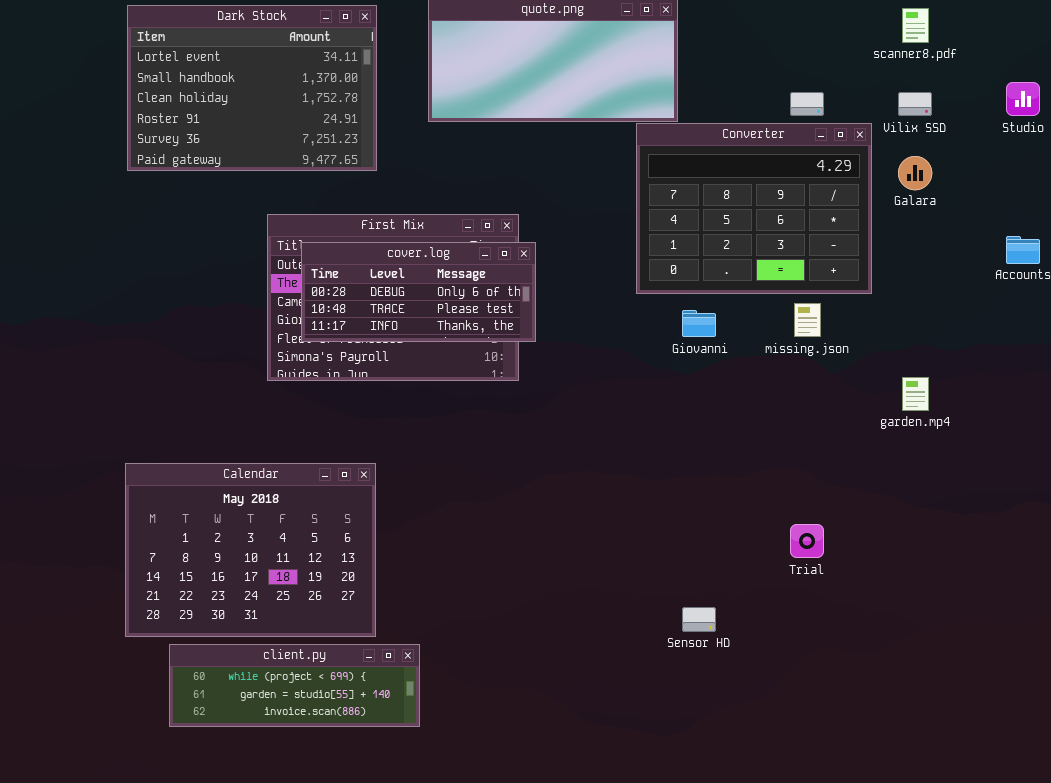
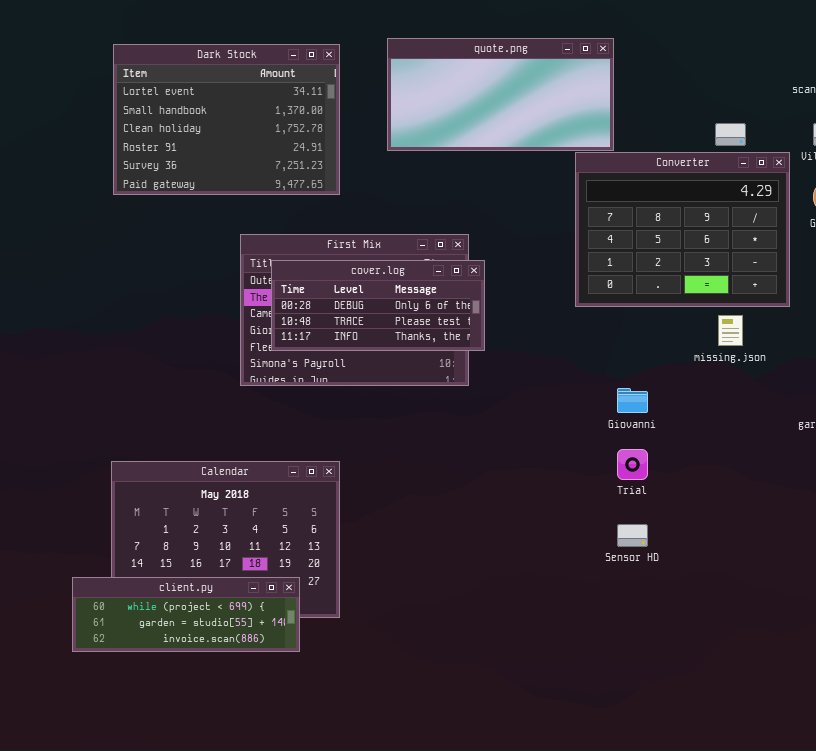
Giovanni: [682,310,716,337] -> [617,388,648,413], moved
Trial: [790,524,824,558] -> [617,449,648,480], moved
Sensor HD: [682,607,716,632] -> [617,524,648,547], moved
client.py: [169,644,420,727] -> [72,577,300,652], moved

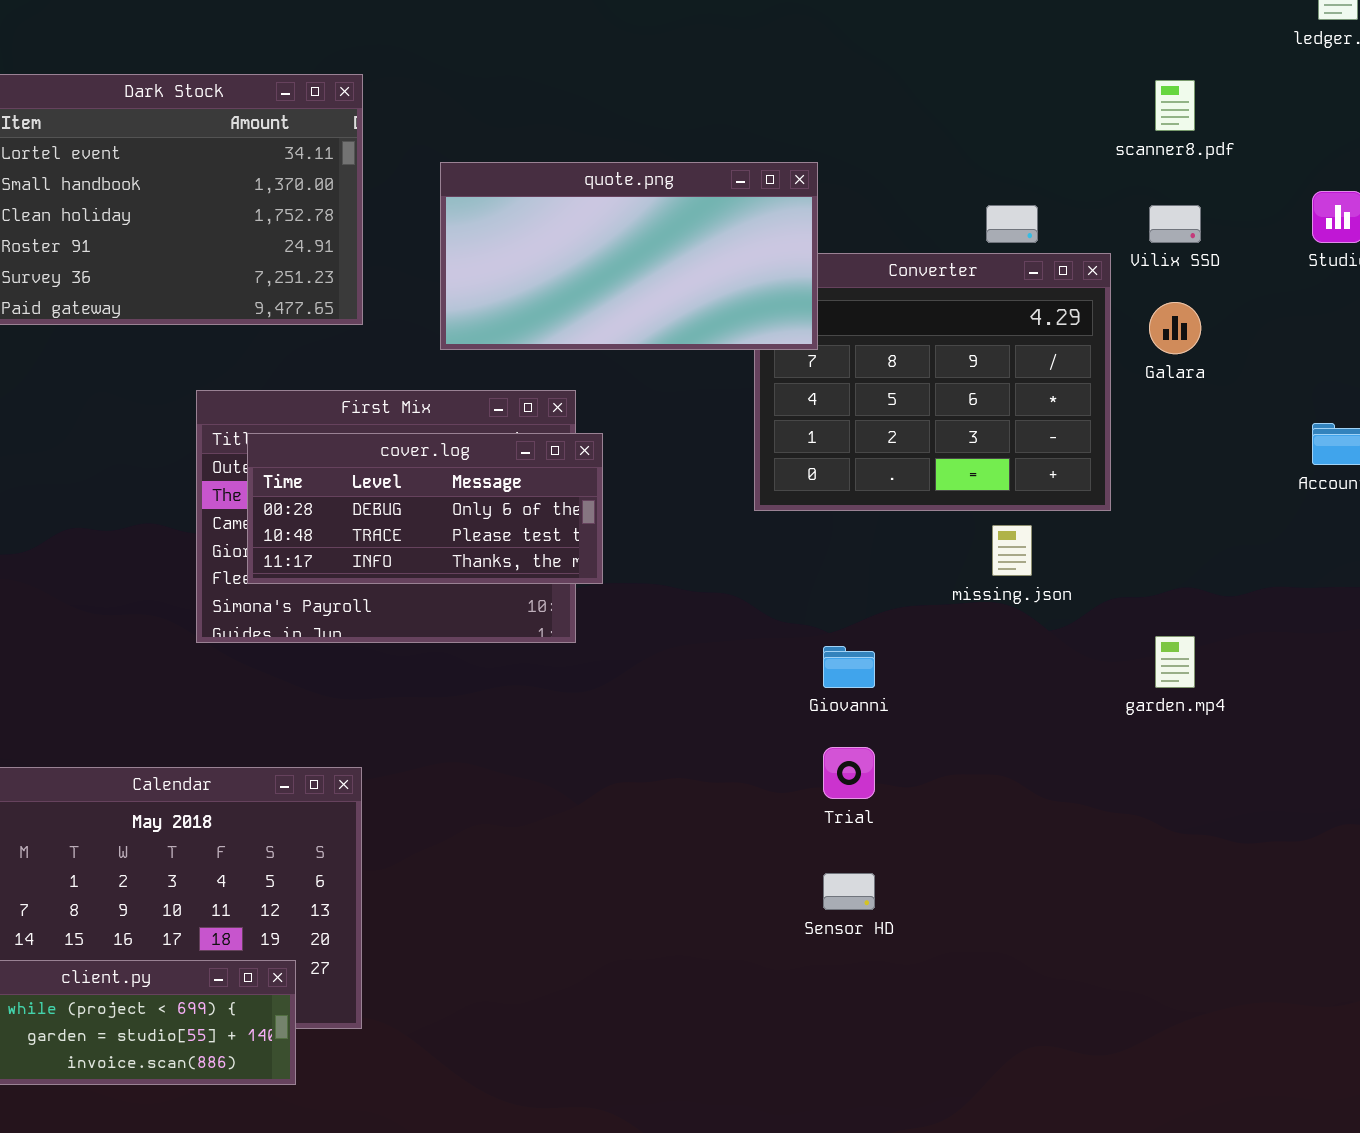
quote.png: [387,38,614,151] -> [440,162,818,350], moved

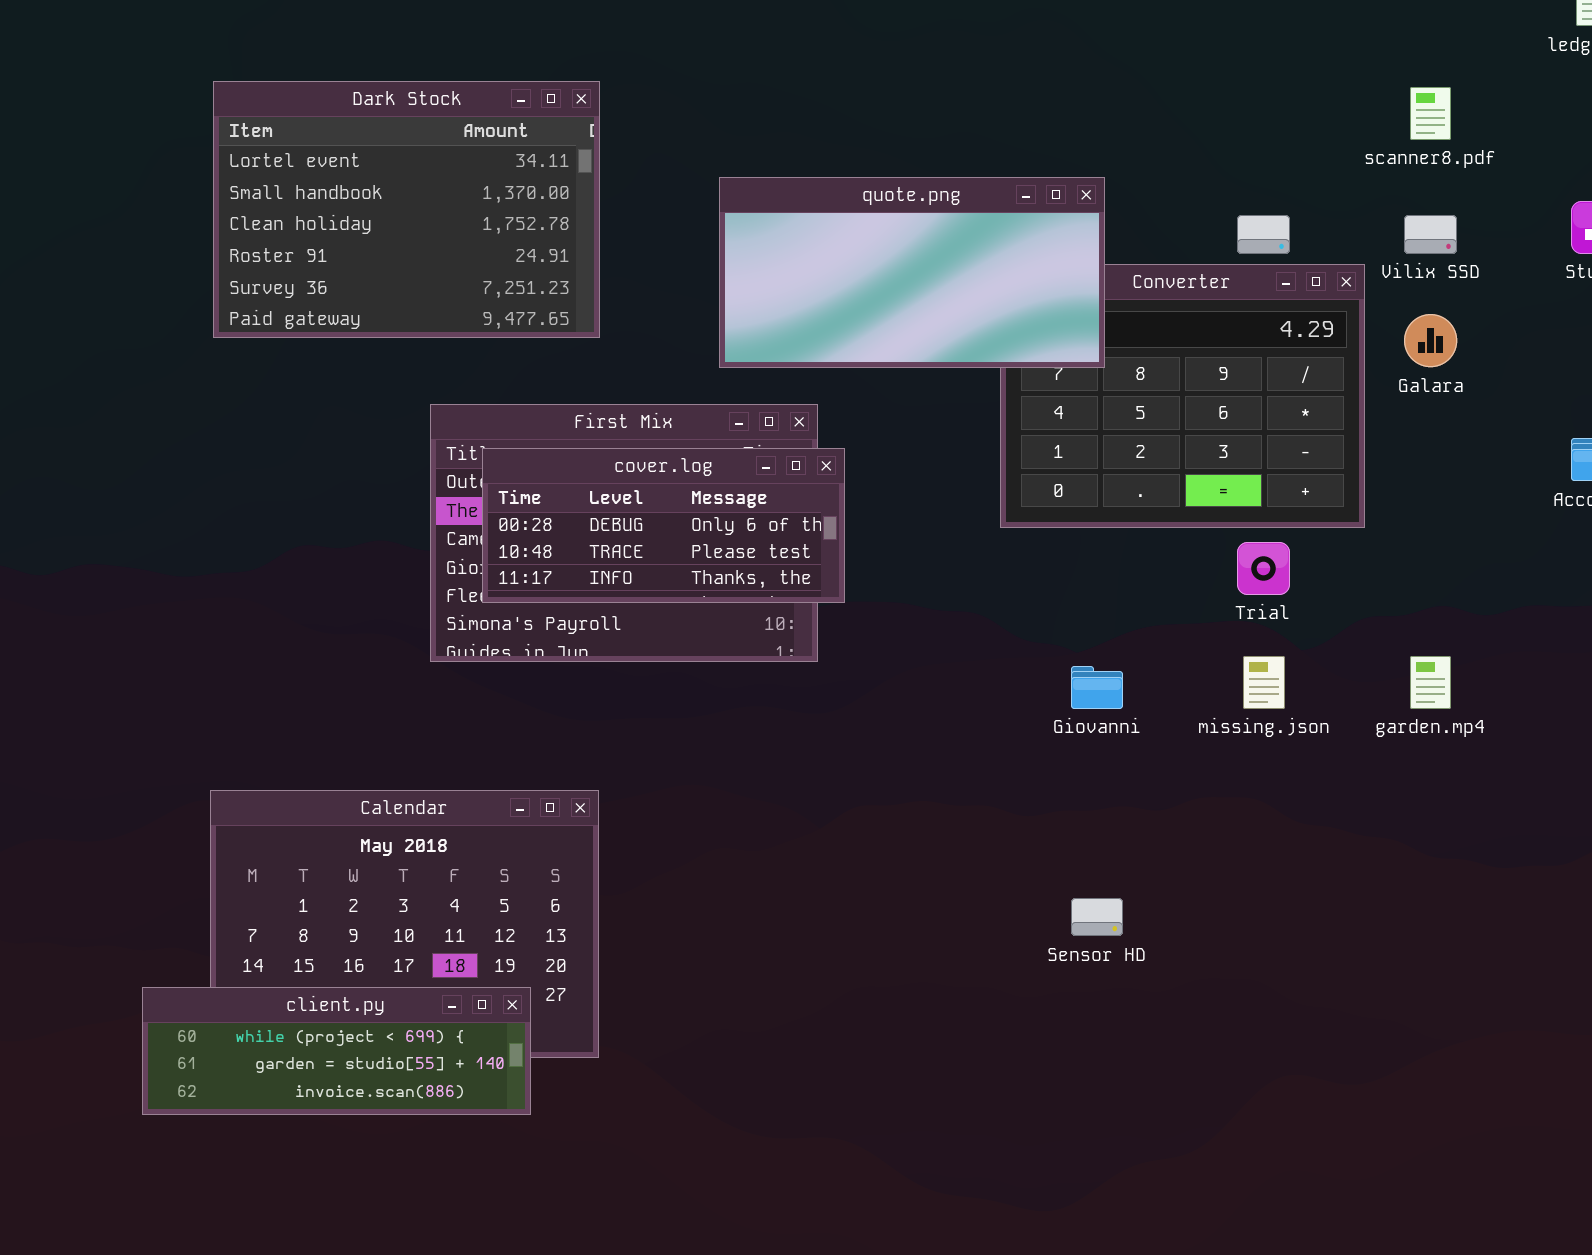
quote.png: [440,162,818,350] -> [719,177,1105,368], moved
missing.json: [992,525,1032,576] -> [1243,656,1285,709], moved
Trial: [823,747,875,799] -> [1237,542,1290,595], moved

